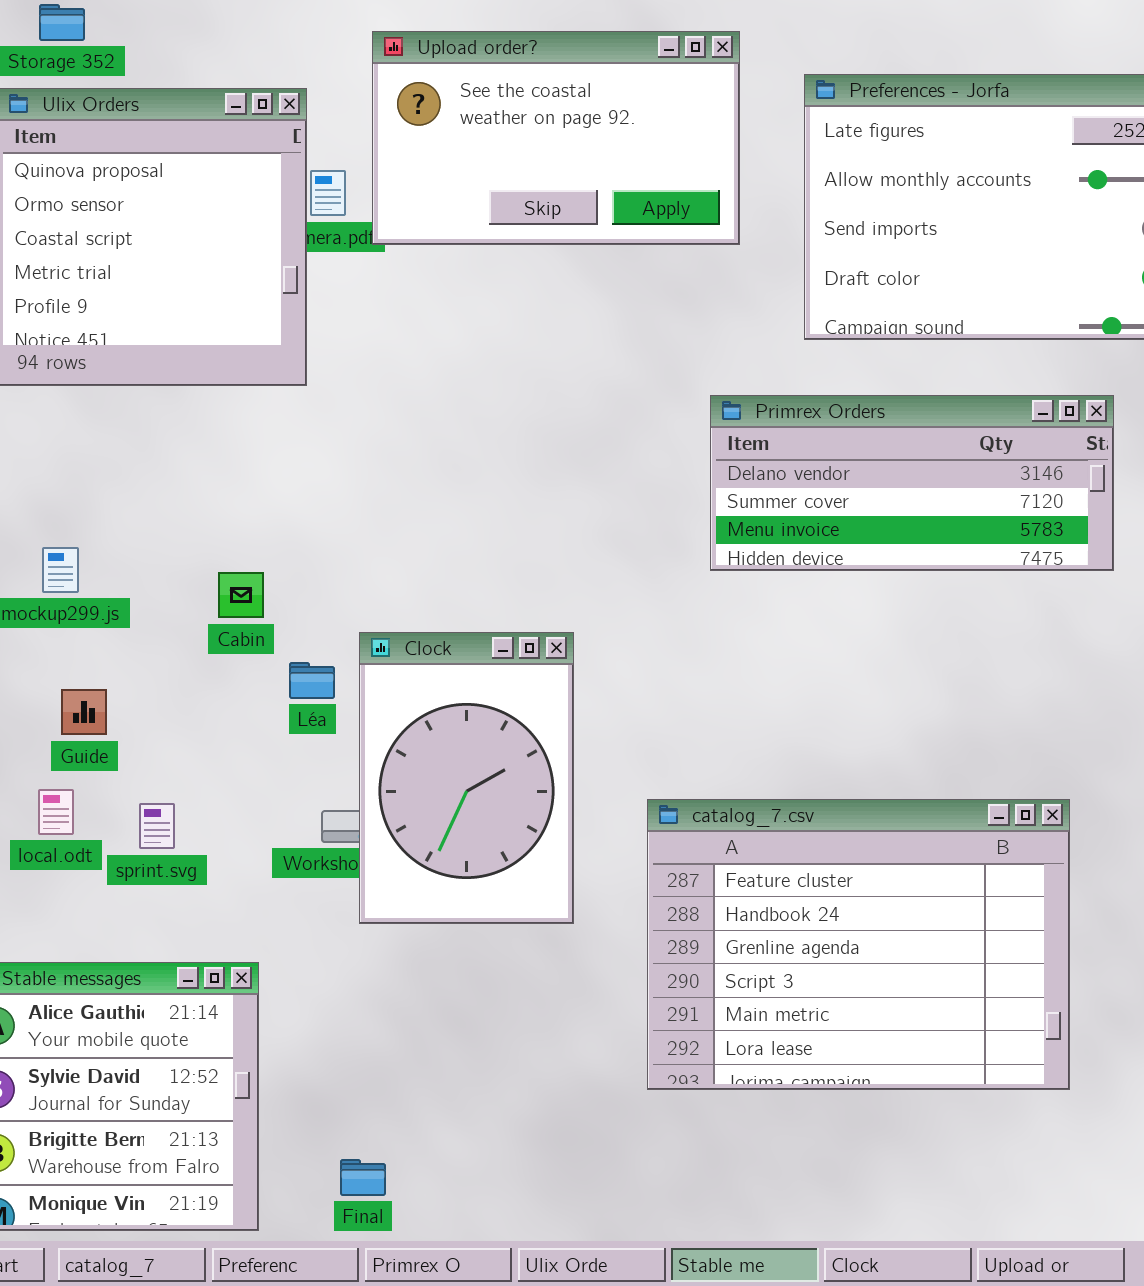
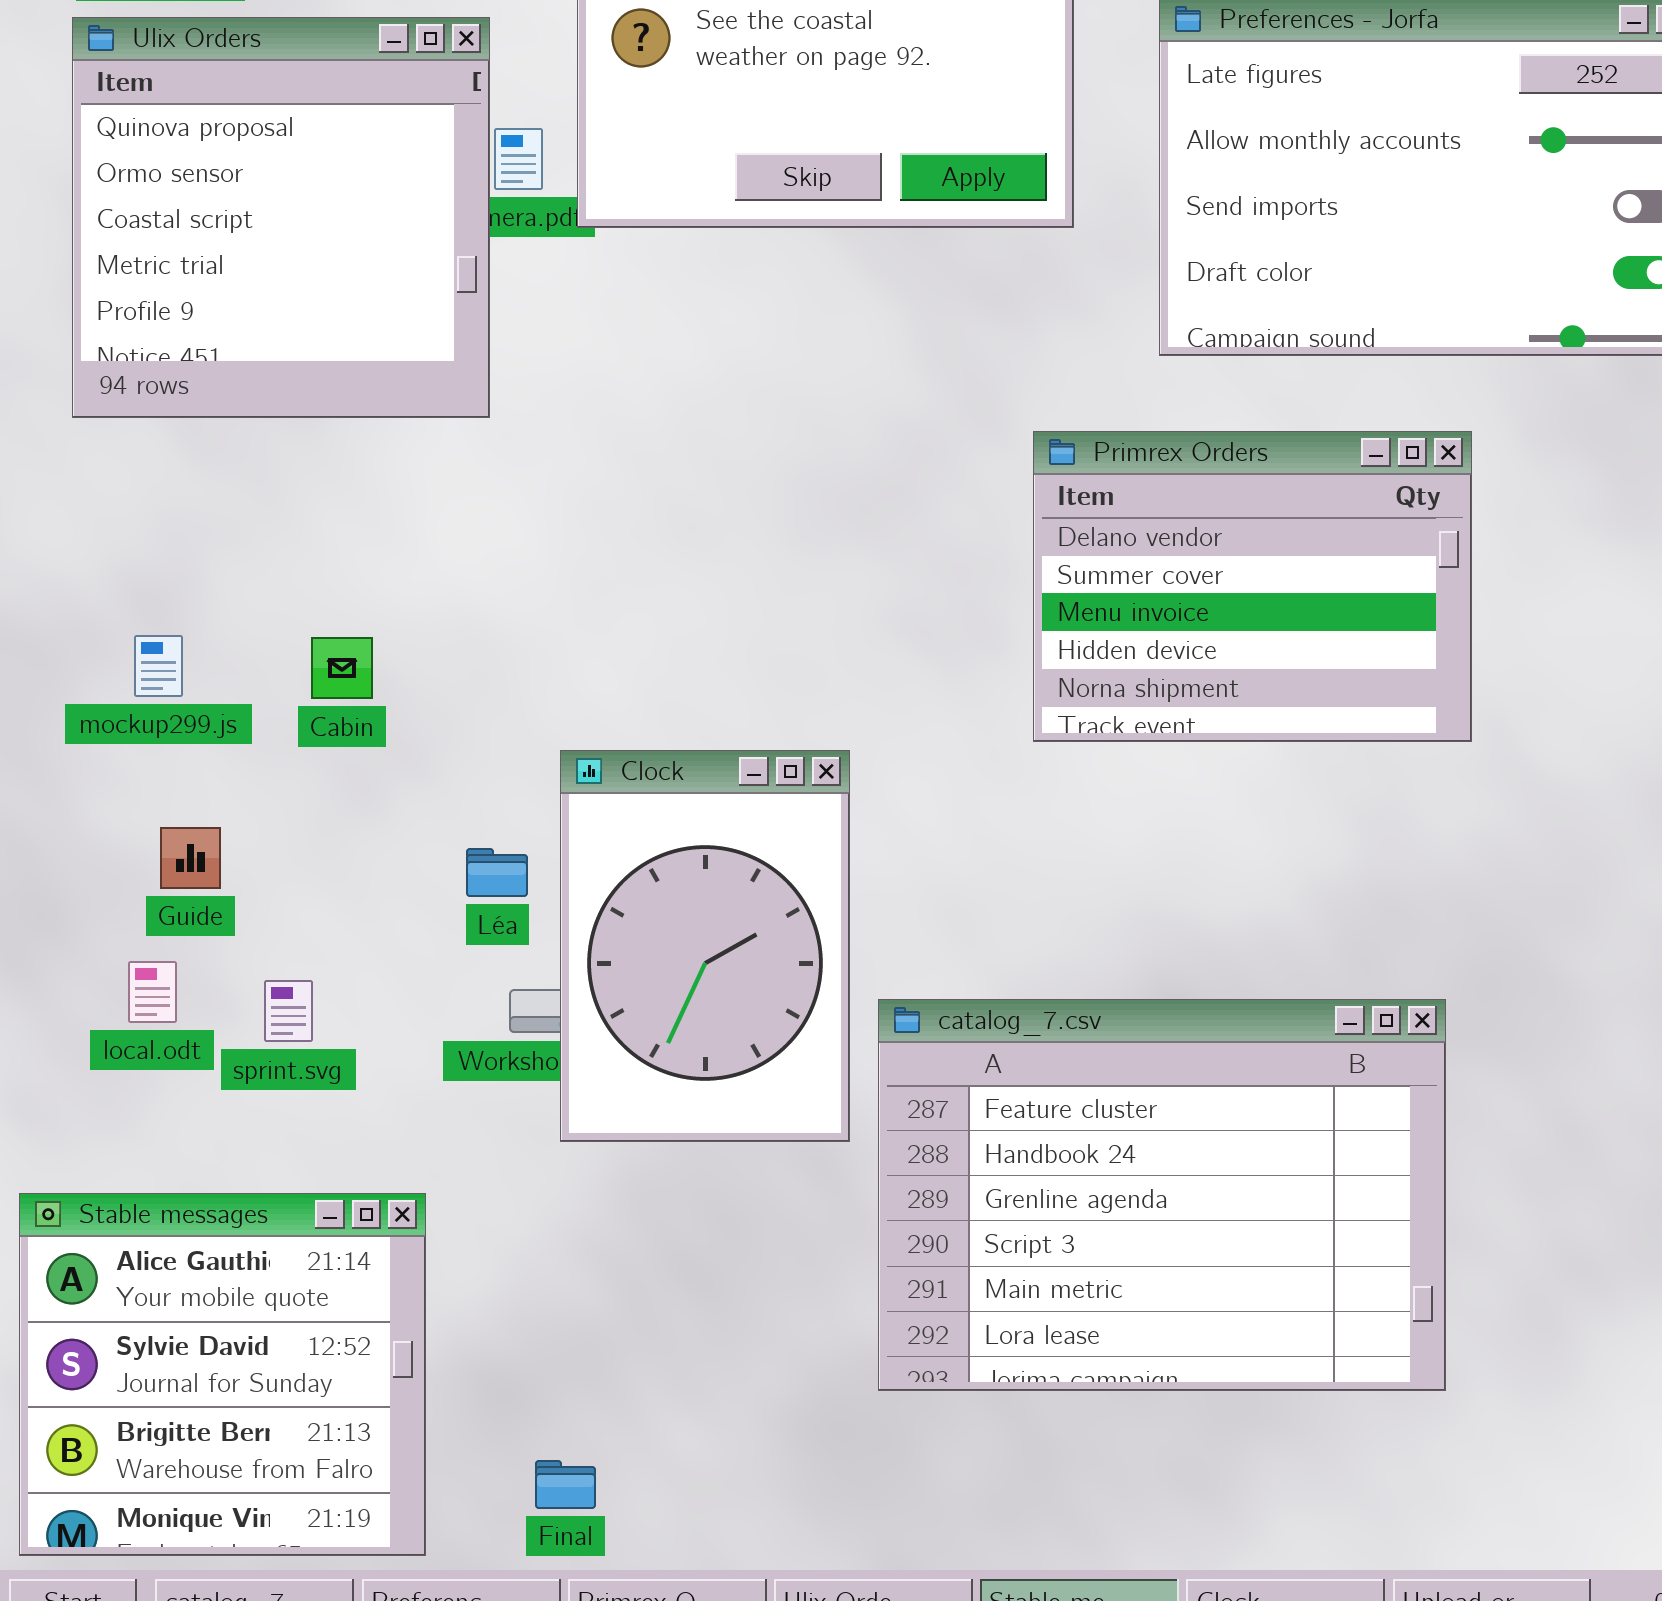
Primrex Orders: [710,395,1114,571] -> [1033,431,1472,742], resized
Cabin: [218,572,264,618] -> [311,637,373,699], moved
Léa: [289,662,335,699] -> [466,848,528,897], moved
catalog_7.csv: [647,799,1070,1090] -> [878,999,1446,1391], moved

